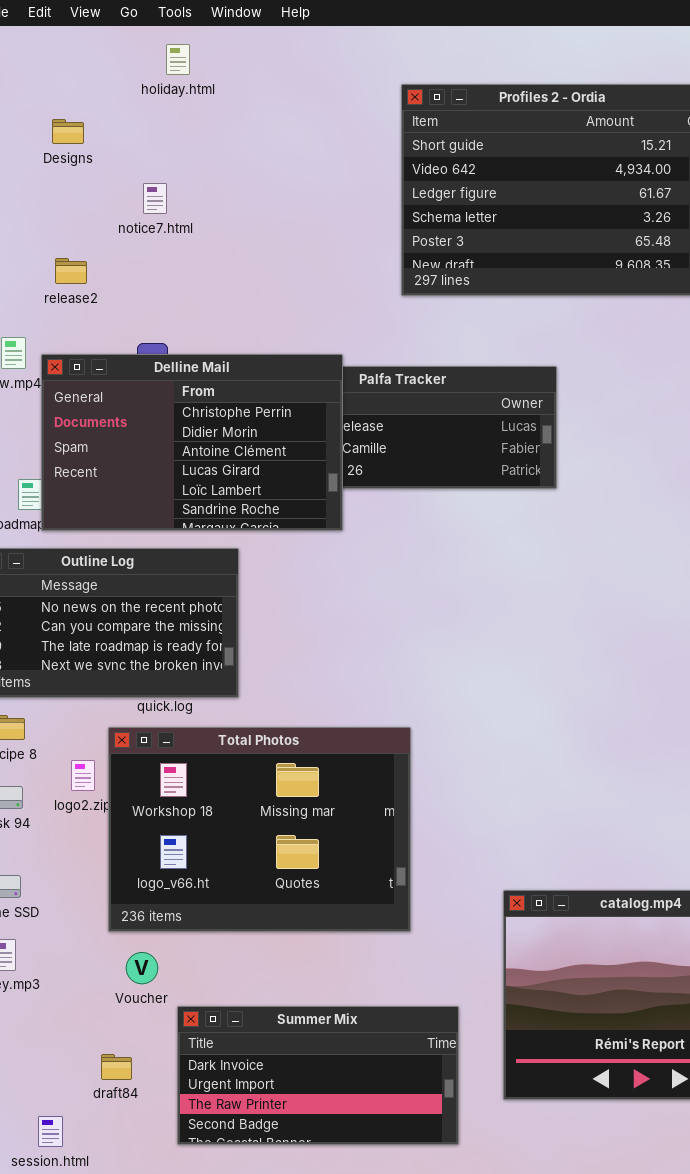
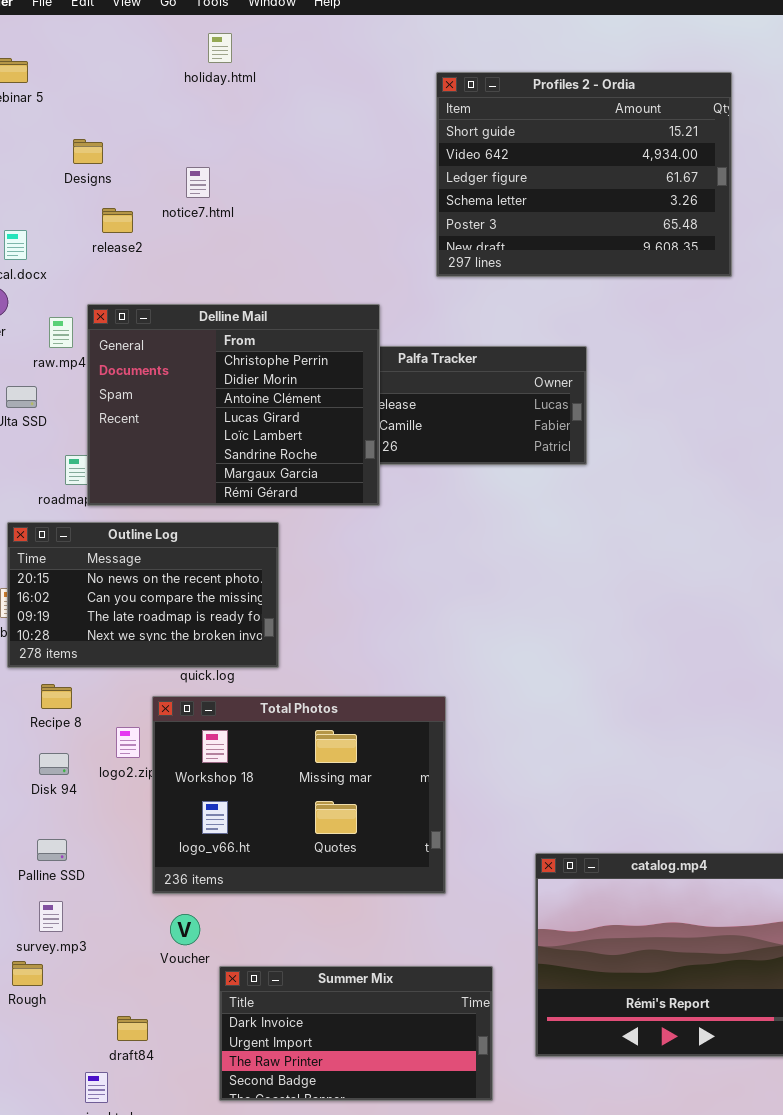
Designs: [52,119,84,144] -> [73,139,103,164], moved
release2: [55,258,87,284] -> [102,208,133,233], moved
Delline Mail: [41,354,343,531] -> [87,304,380,506], resized
draft84: [101,1054,132,1080] -> [117,1016,148,1041], moved

